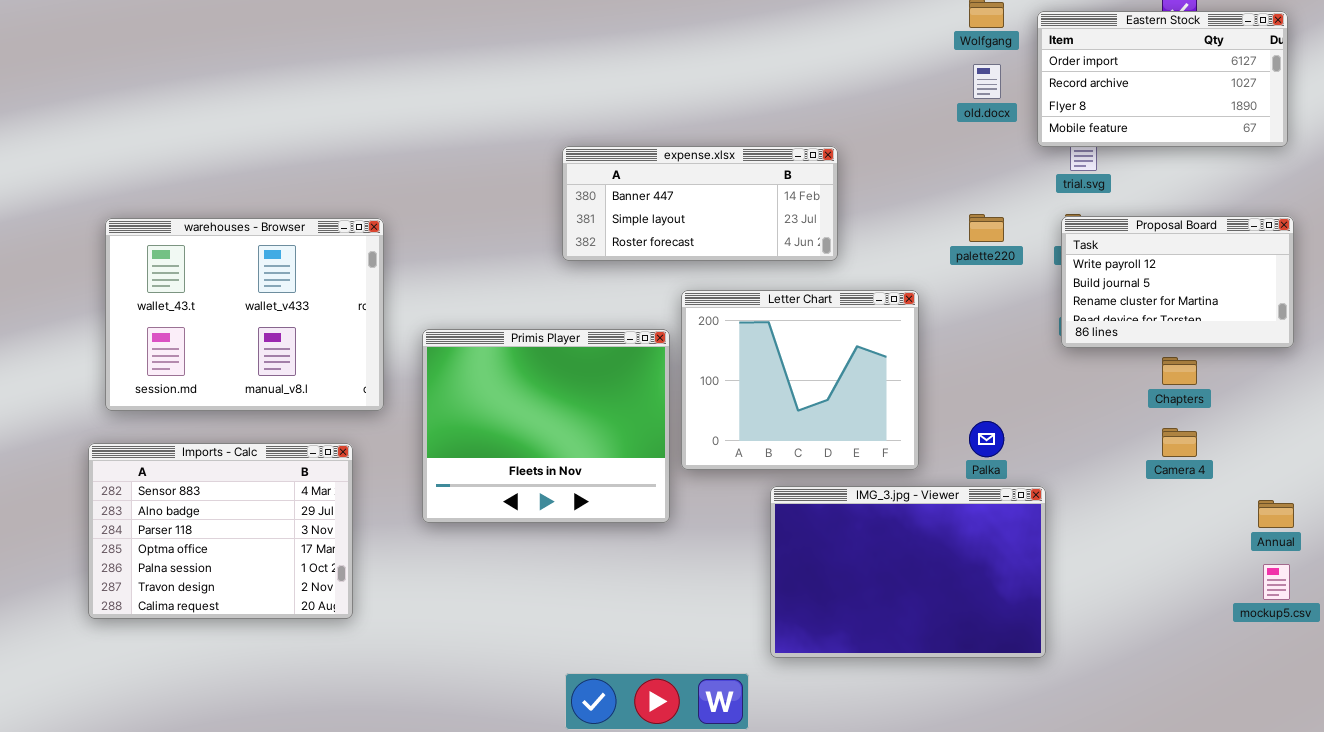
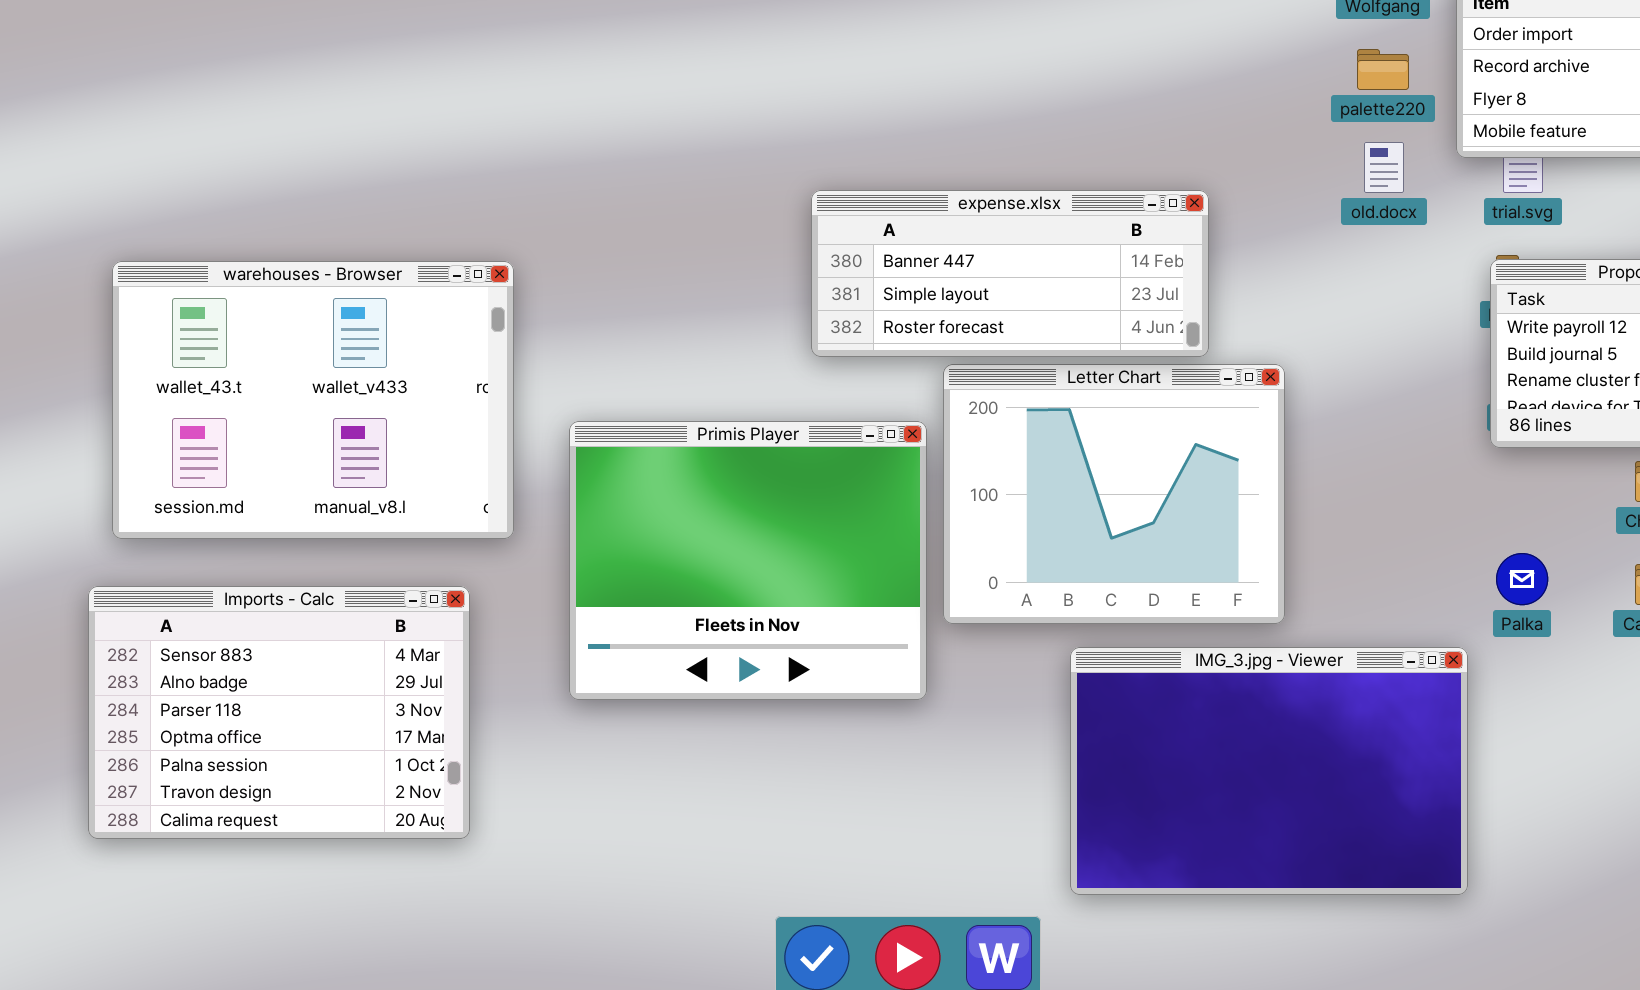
old.docx: [973,64,1001,99] -> [1364,142,1404,193], moved
expense.xlsx: [562,146,838,261] -> [811,190,1209,357], moved
palette220: [969,214,1004,242] -> [1357,49,1409,90], moved
Palka: [969,421,1004,457] -> [1496,553,1548,605], moved

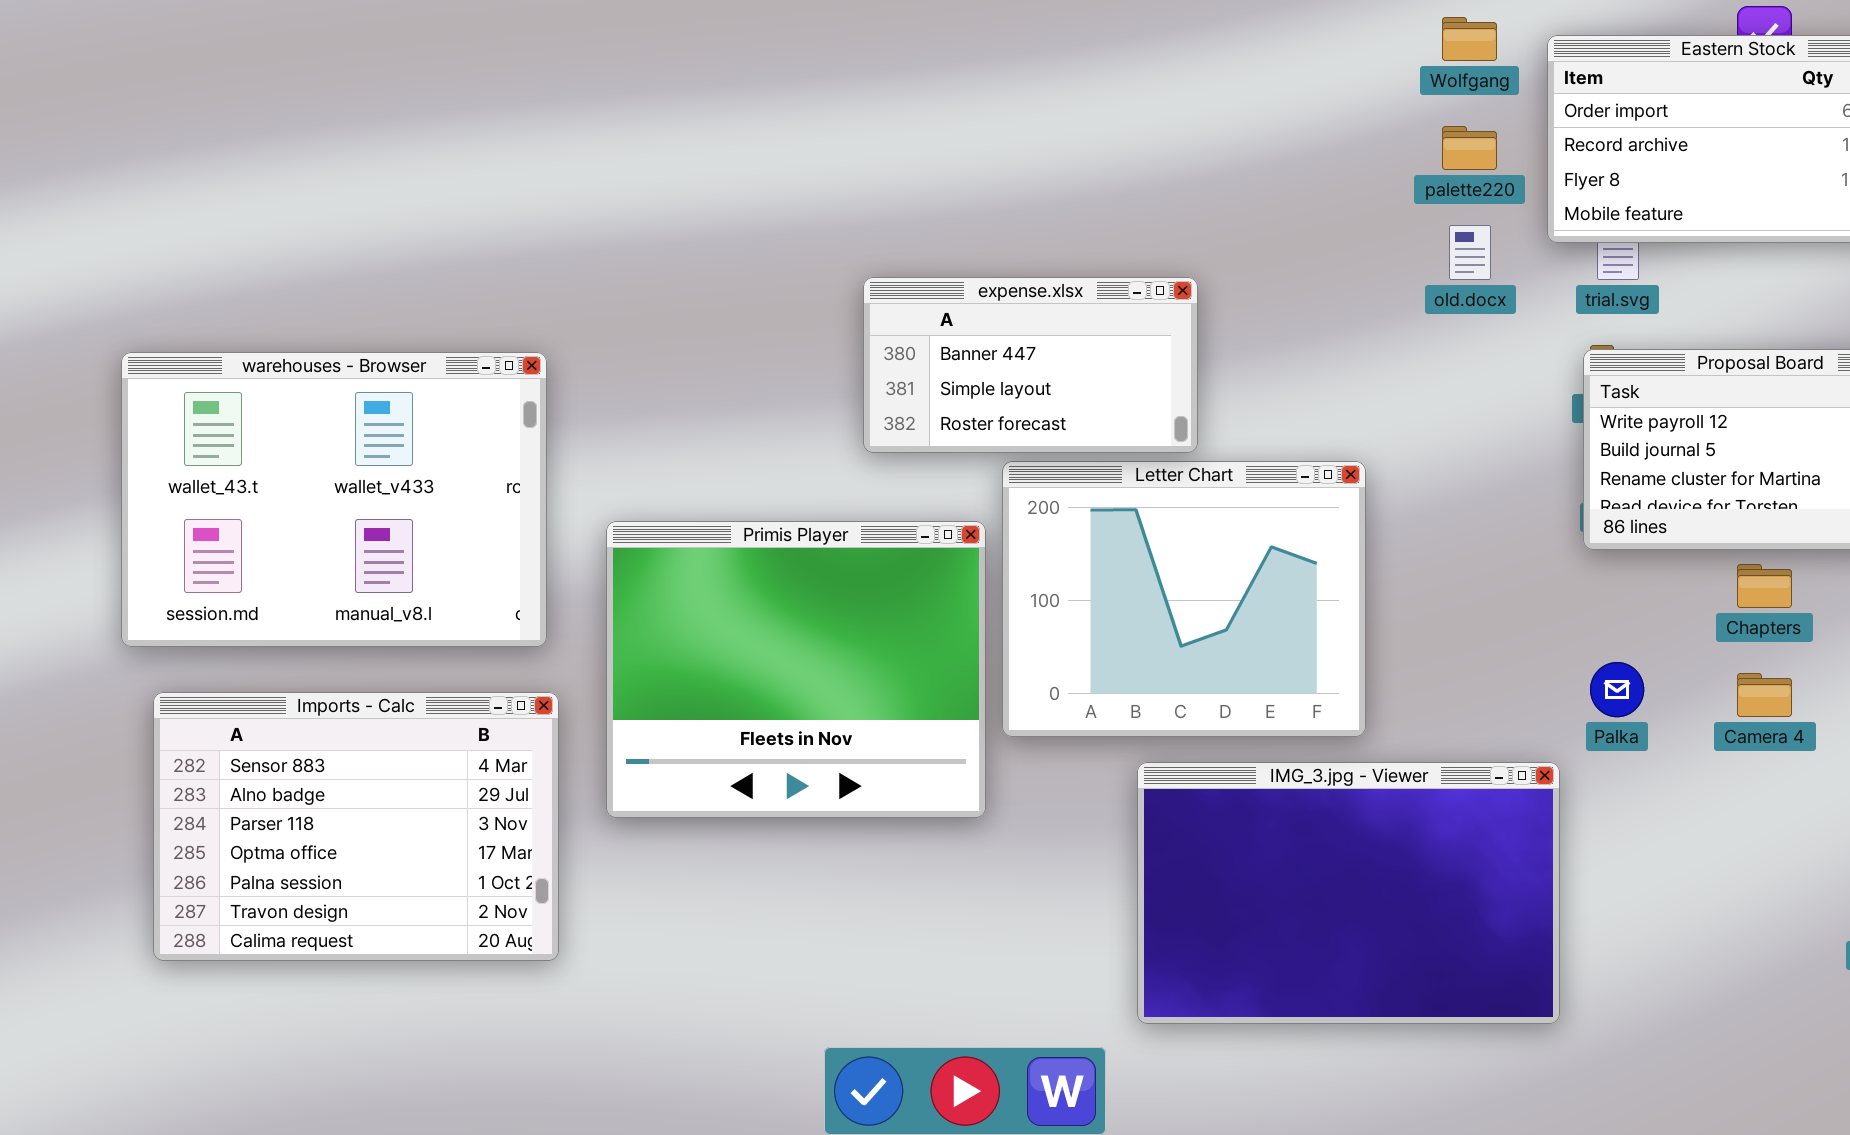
expense.xlsx: [811,190,1209,357] -> [863,277,1198,453], resized
Imports - Calc: [88,586,470,839] -> [153,692,559,961], moved

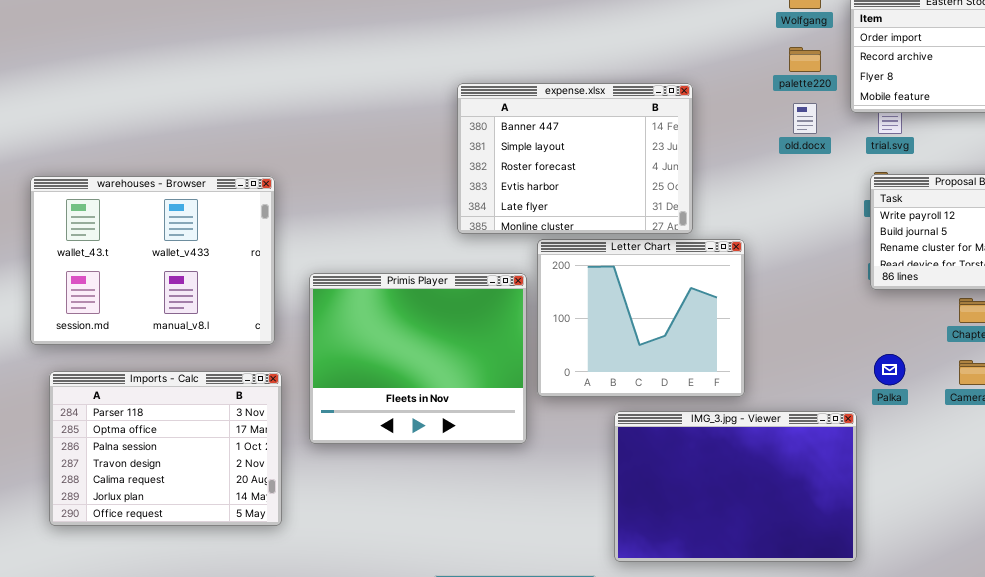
expense.xlsx: [863,277,1198,453] -> [457,83,693,234], resized
Imports - Calc: [153,692,559,961] -> [49,371,282,526], scrolled down 2 rows

